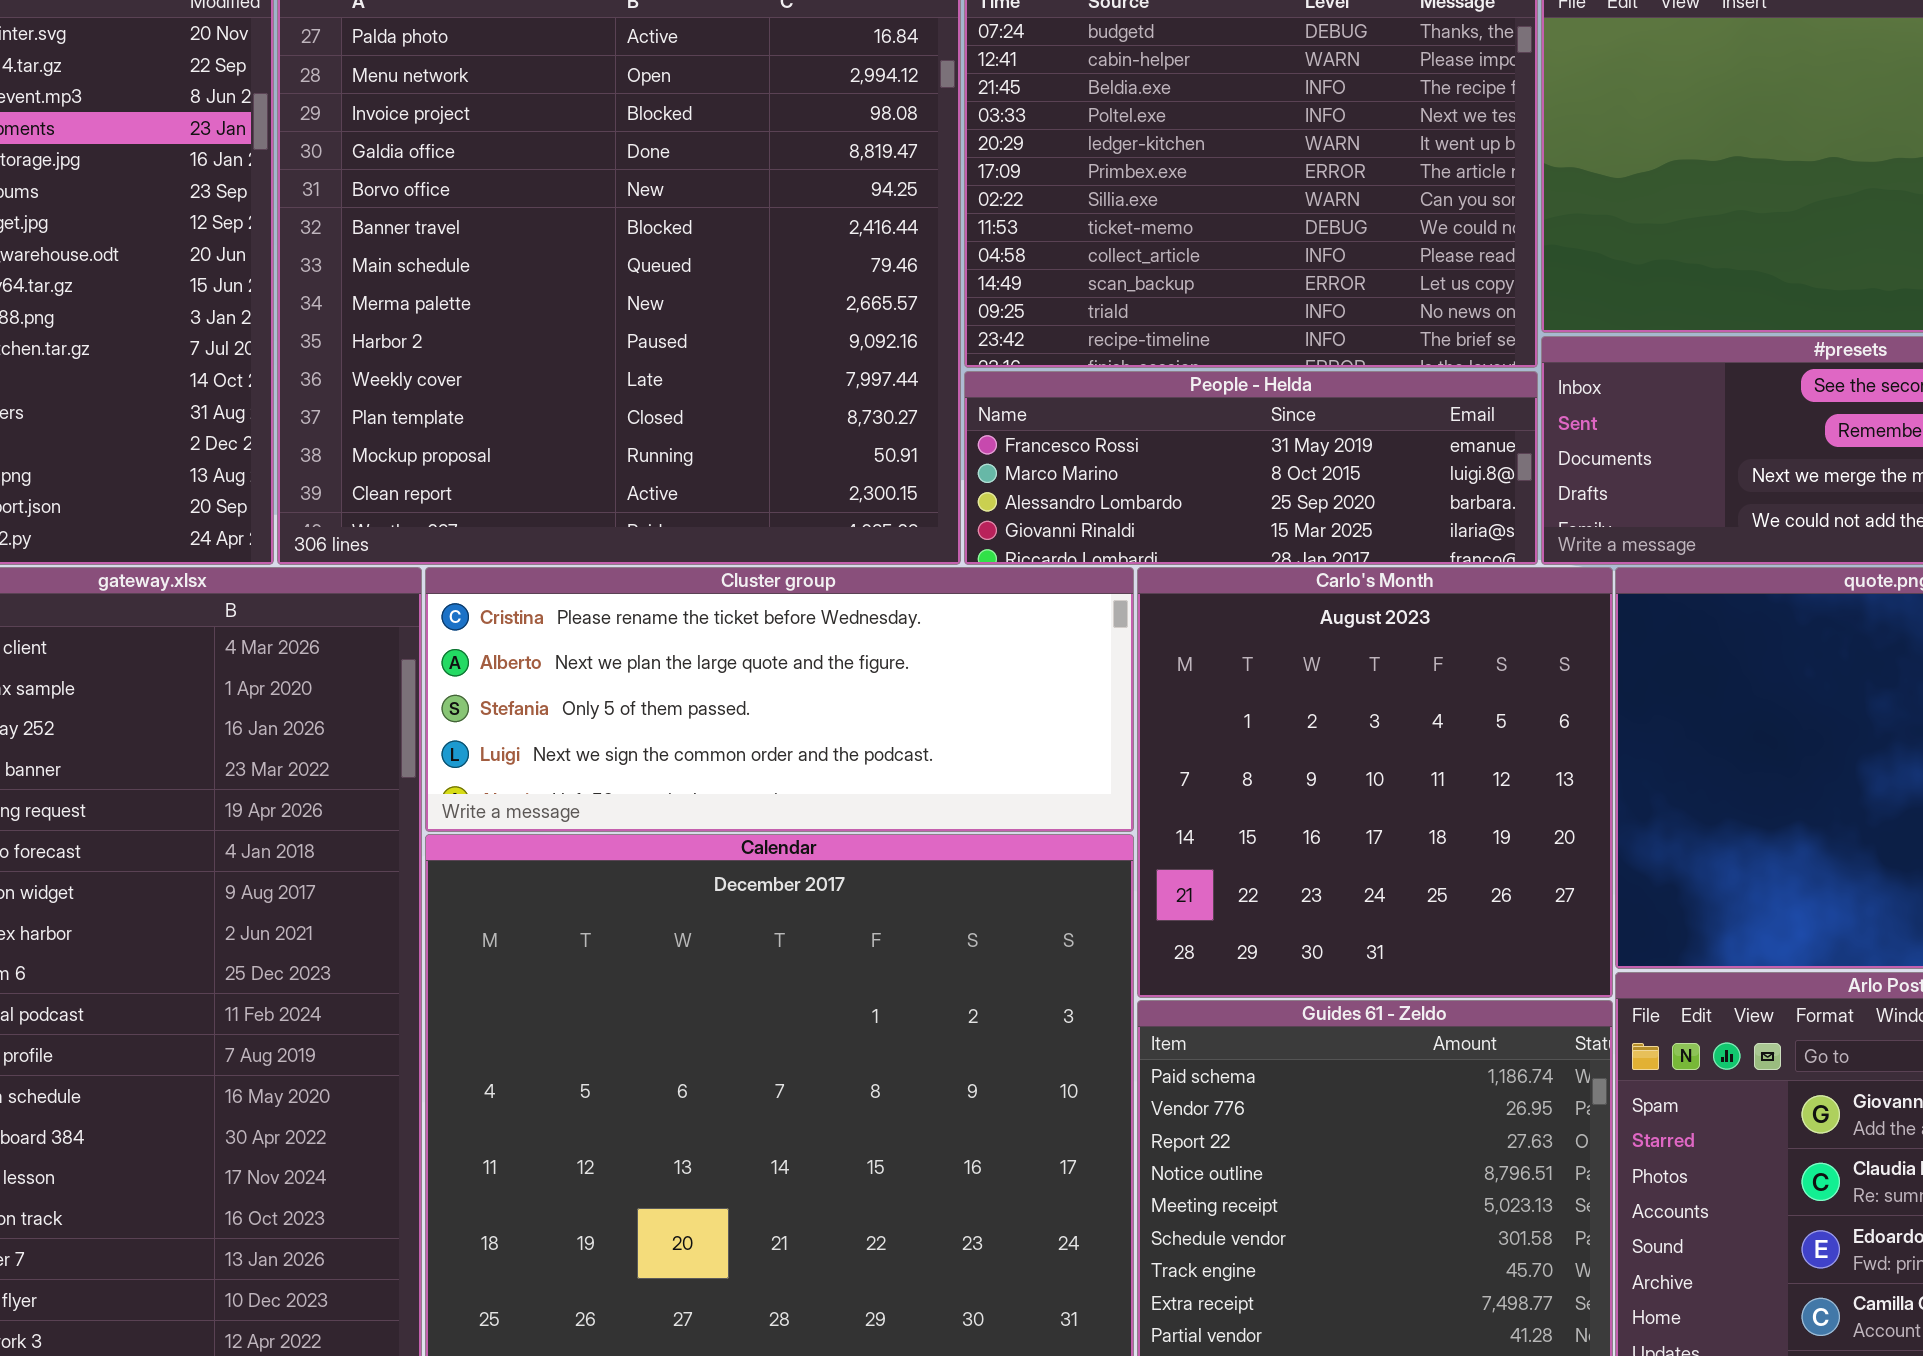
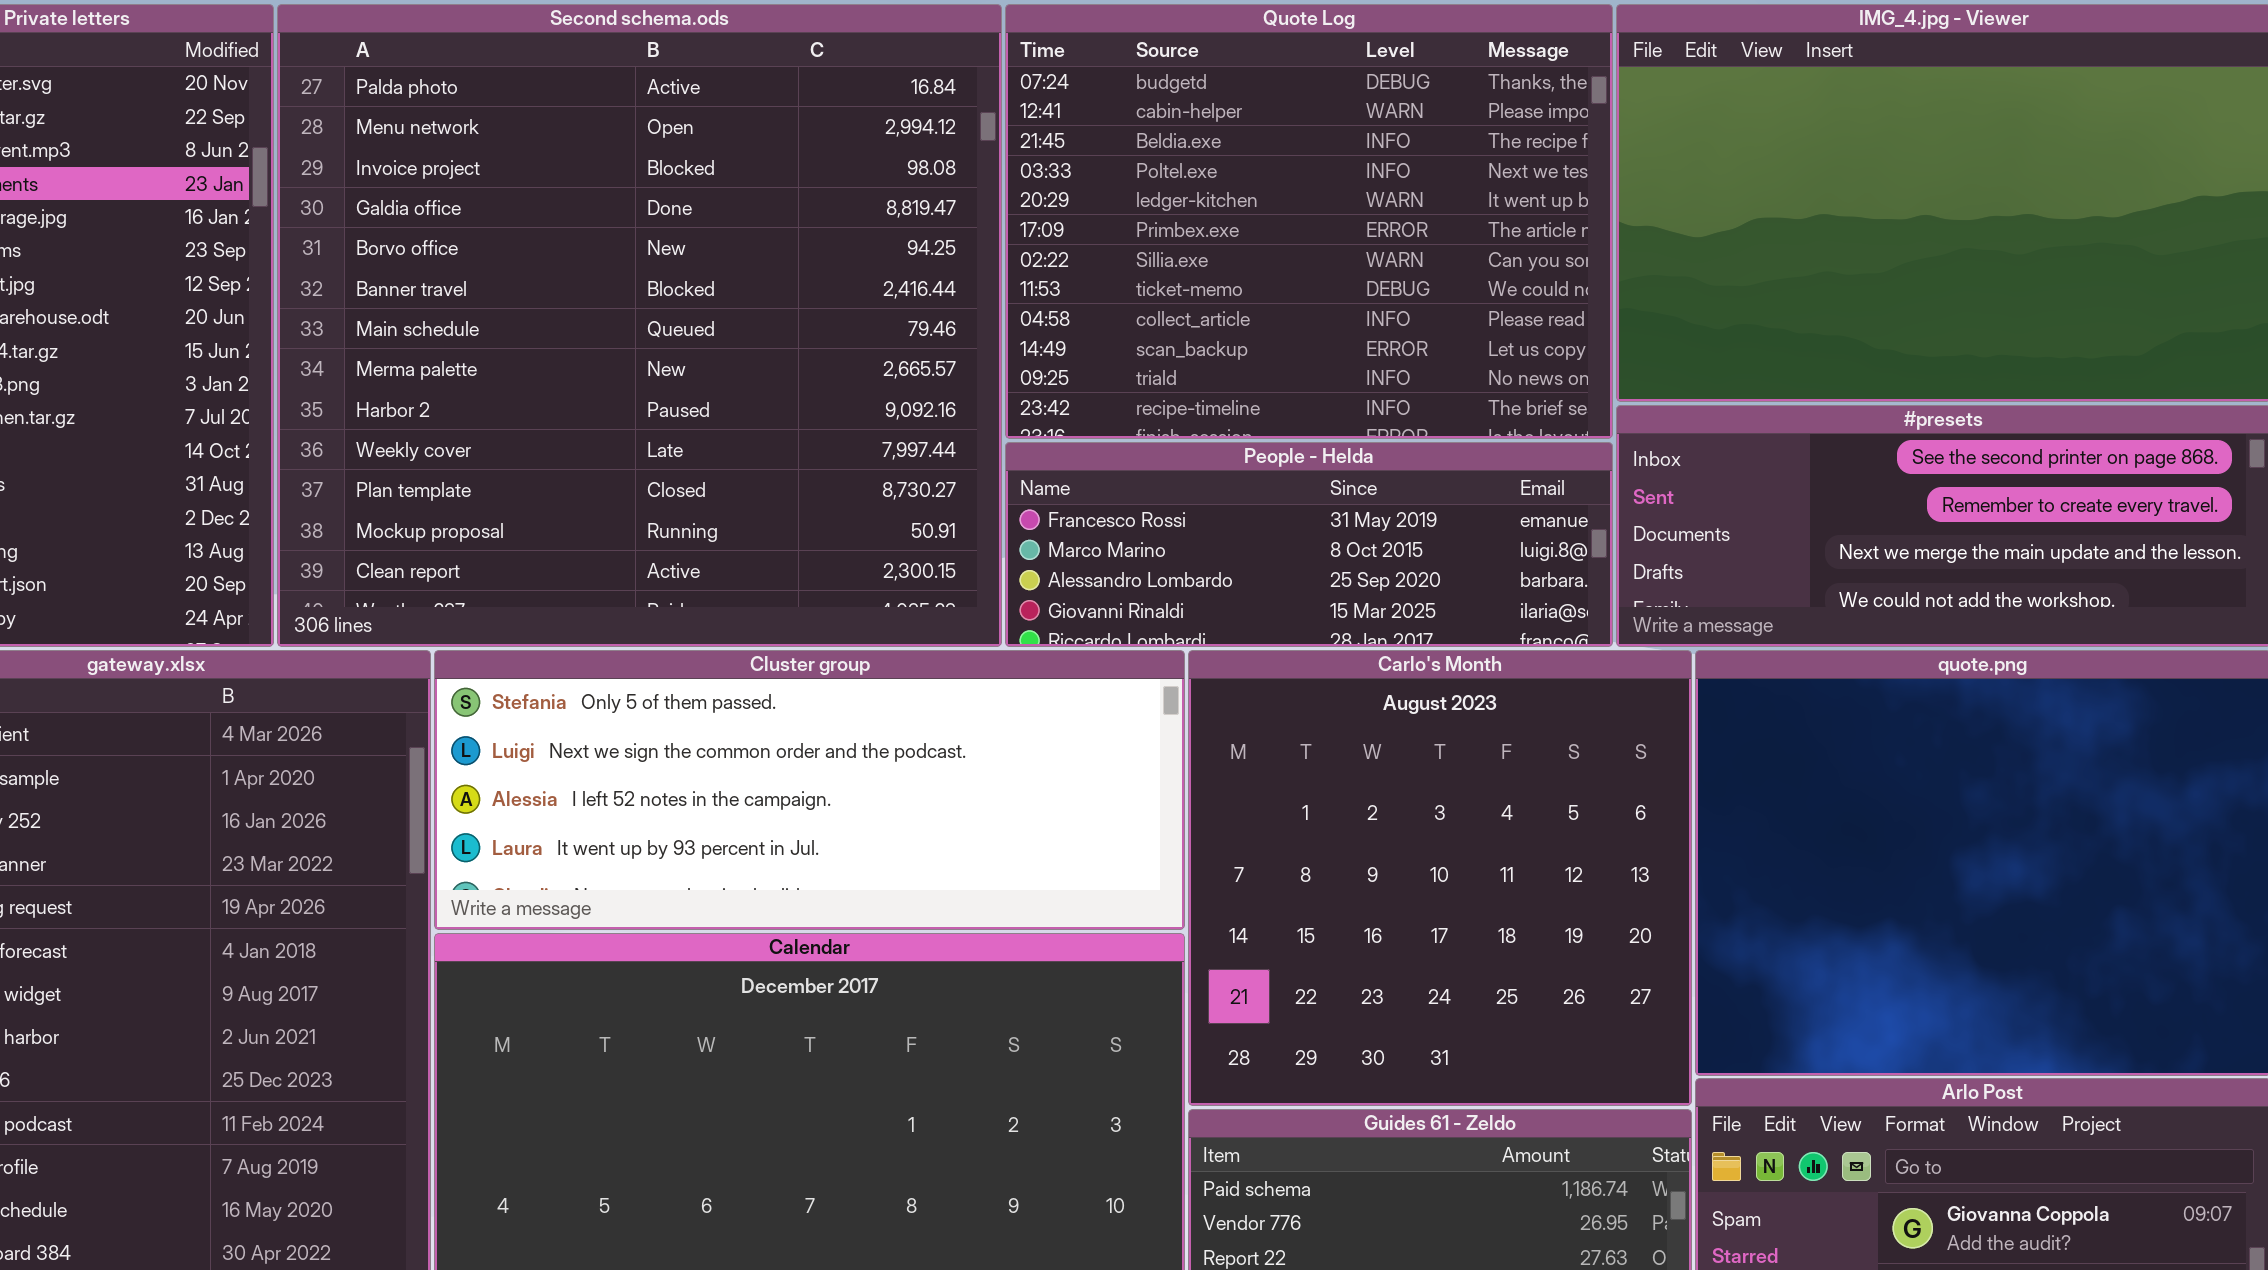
Cluster group: [425,567,1134,832] -> [434,650,1185,930], scrolled down 2 rows

